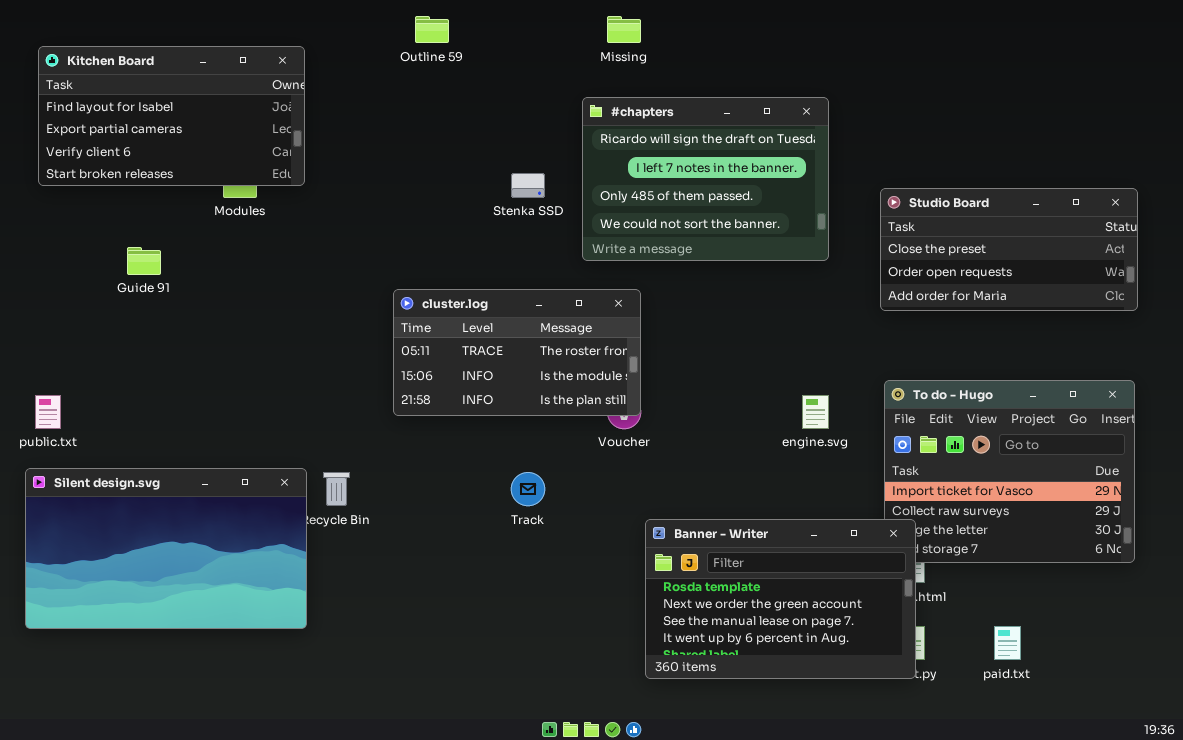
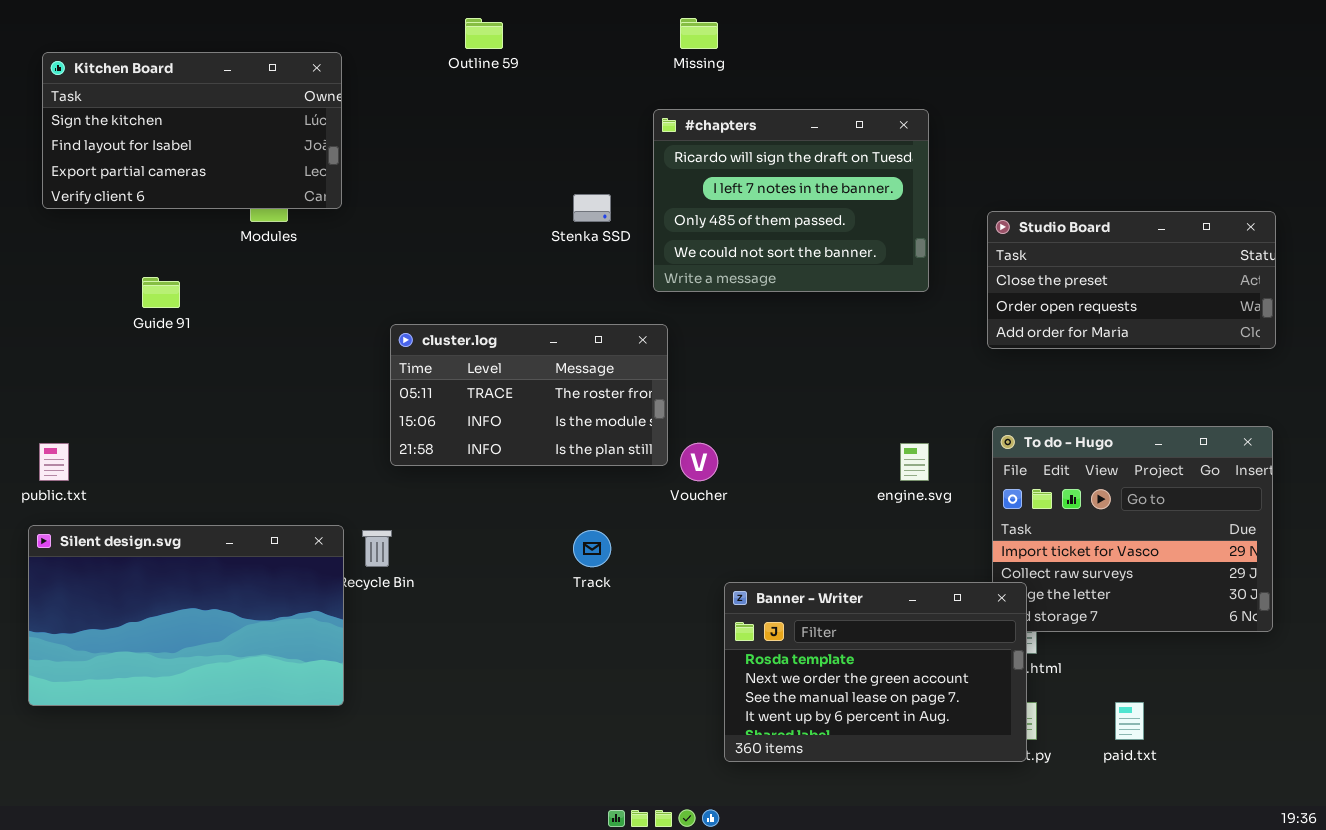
Kitchen Board: [38,46,305,186] -> [42,52,342,209], scrolled up 1 row
cluster.log: [393,289,641,416] -> [390,324,668,466], moved

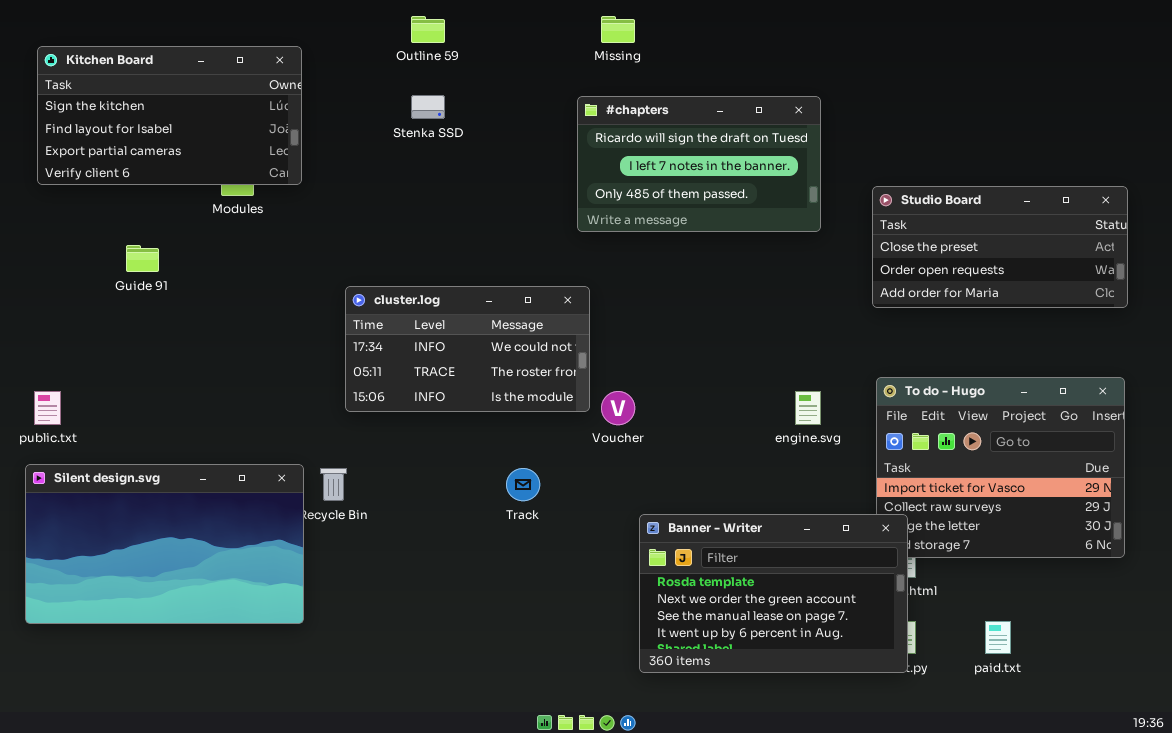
#chapters: [653,109,929,292] -> [577,96,821,232], resized
Stenka SSD: [573,194,611,222] -> [411,95,445,119], moved
cluster.log: [390,324,668,466] -> [345,286,590,412], scrolled up 1 row

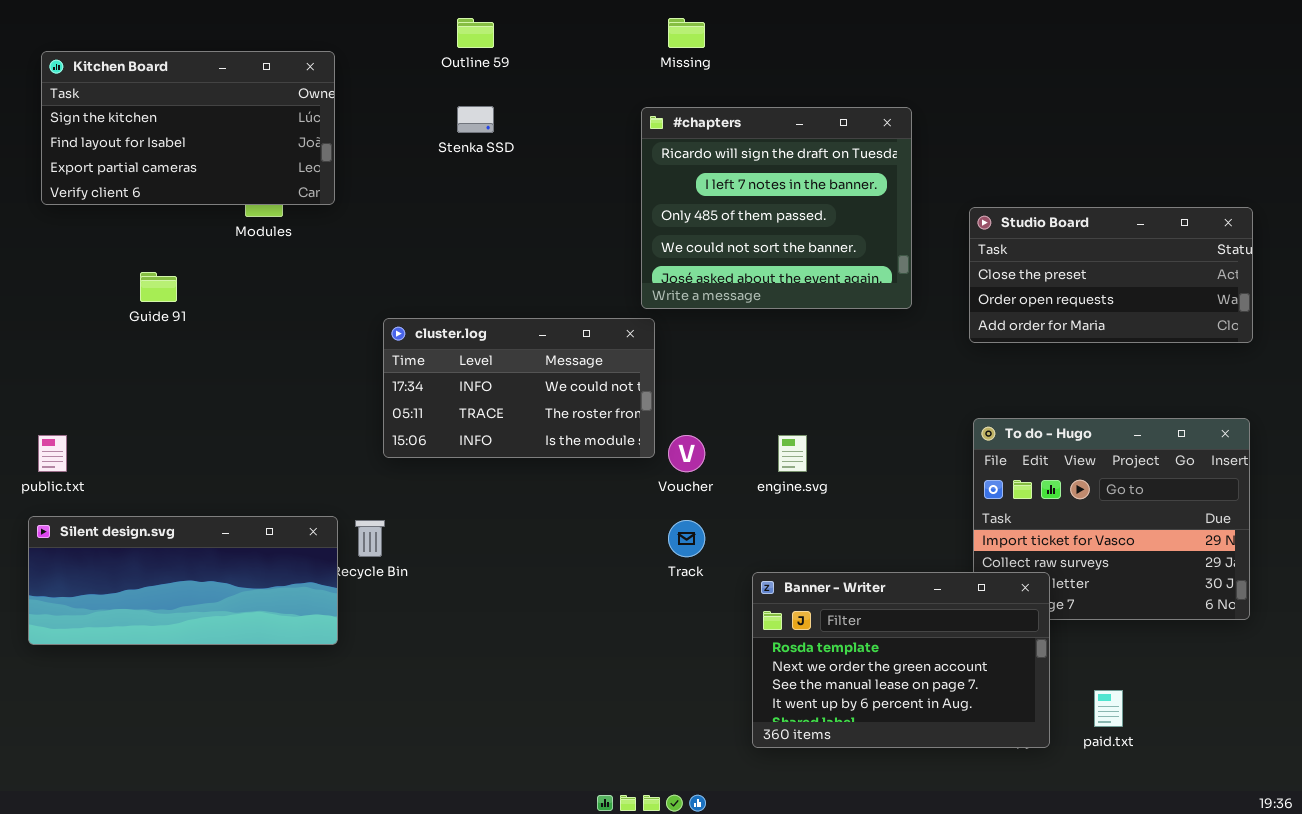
#chapters: [577,96,821,232] -> [641,107,912,309], resized
engine.svg: [795,391,821,425] -> [778,435,807,472], moved
Silent design.svg: [25,464,304,624] -> [28,516,338,645], resized
Track: [506,468,540,501] -> [668,520,705,557], moved
Banner - Writer: [639,514,908,673] -> [752,572,1050,748], moved

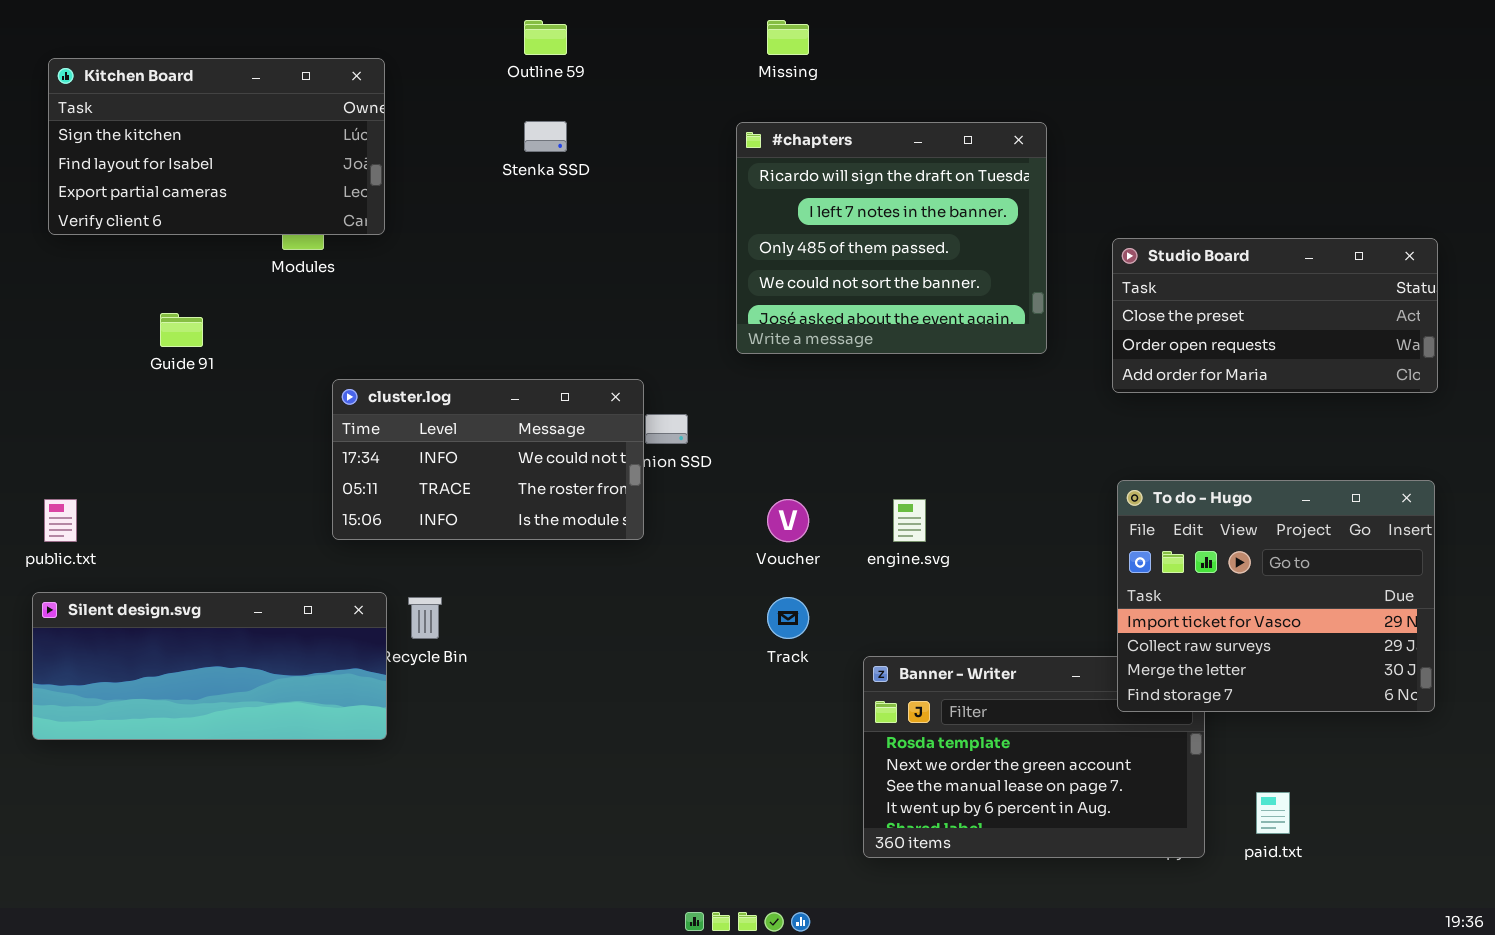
cluster.log: [383,318,655,458] -> [332,379,644,540], moved
To do - Hugo: [973,418,1250,620] -> [1117,480,1435,712], raised

